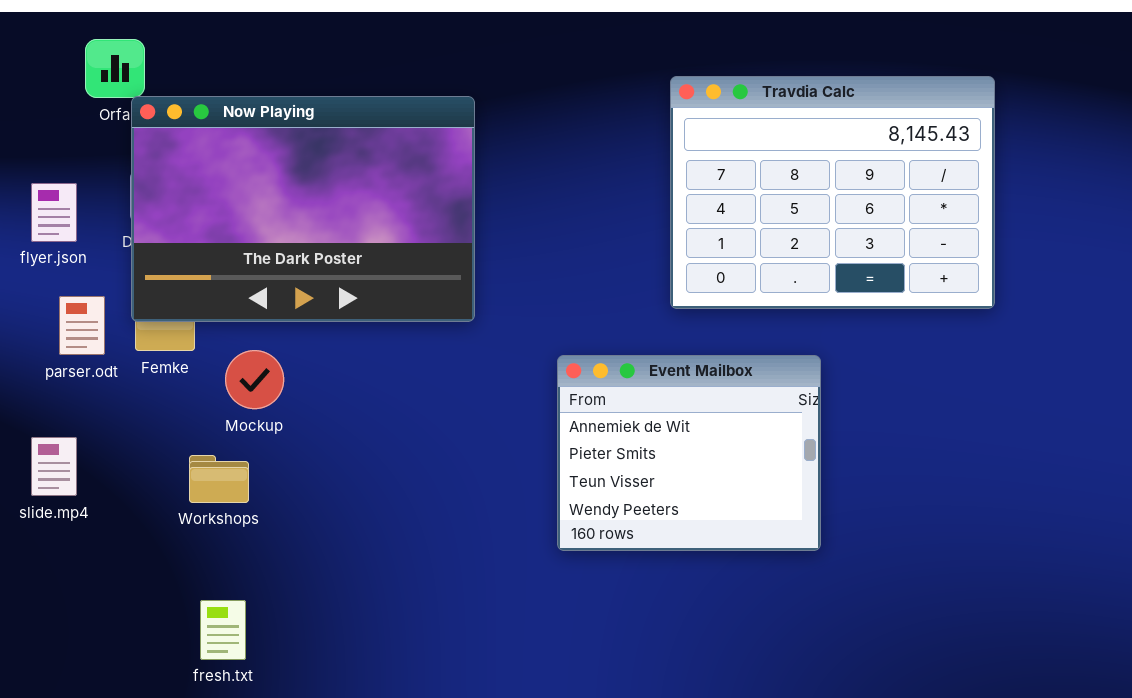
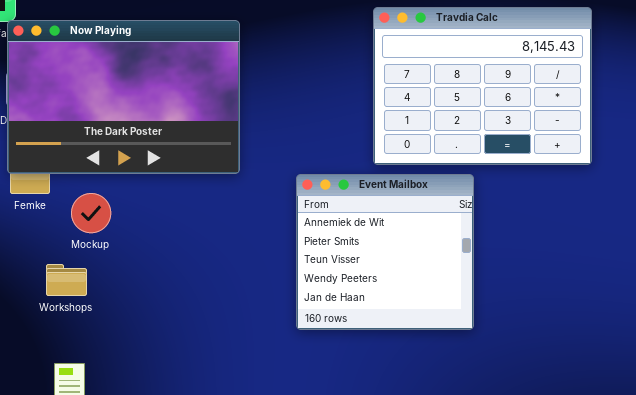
Event Mailbox: [557,355,821,551] -> [296,174,474,330], resized

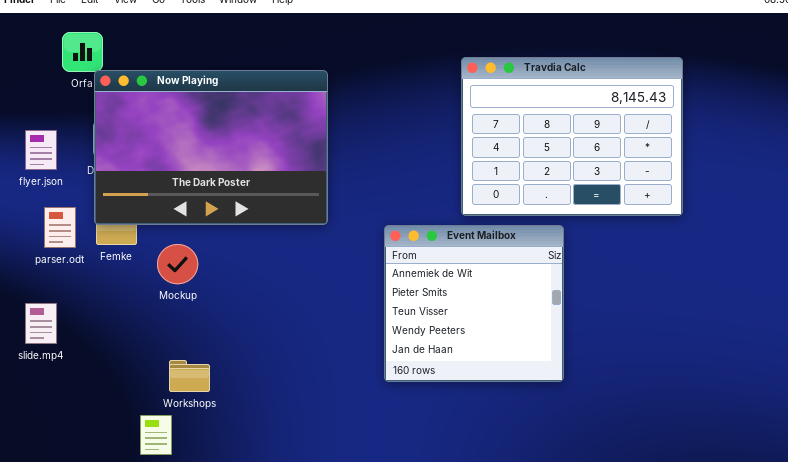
Workshops: [46,264,87,296] -> [169,360,210,392], moved

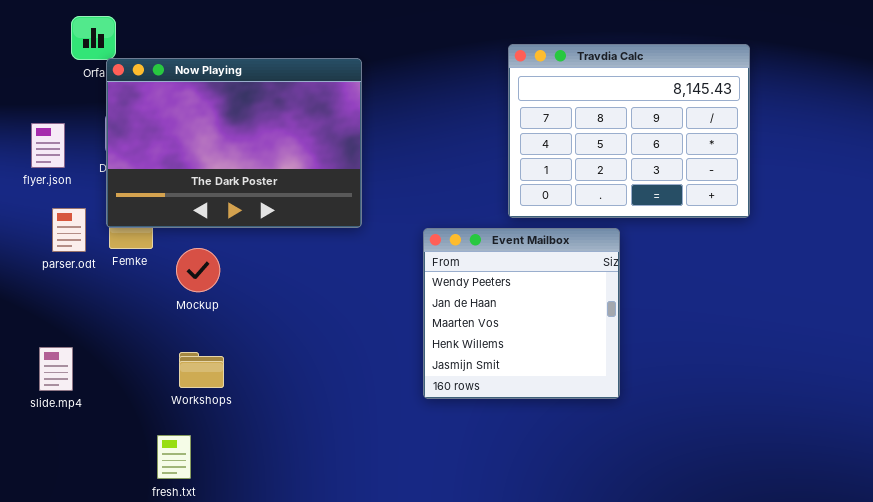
Event Mailbox: [384,225,564,382] -> [423,228,620,399], scrolled down 3 rows
slide.mp4: [25,303,57,344] -> [39,347,73,391], moved
Workshops: [169,360,210,392] -> [179,352,224,388], moved

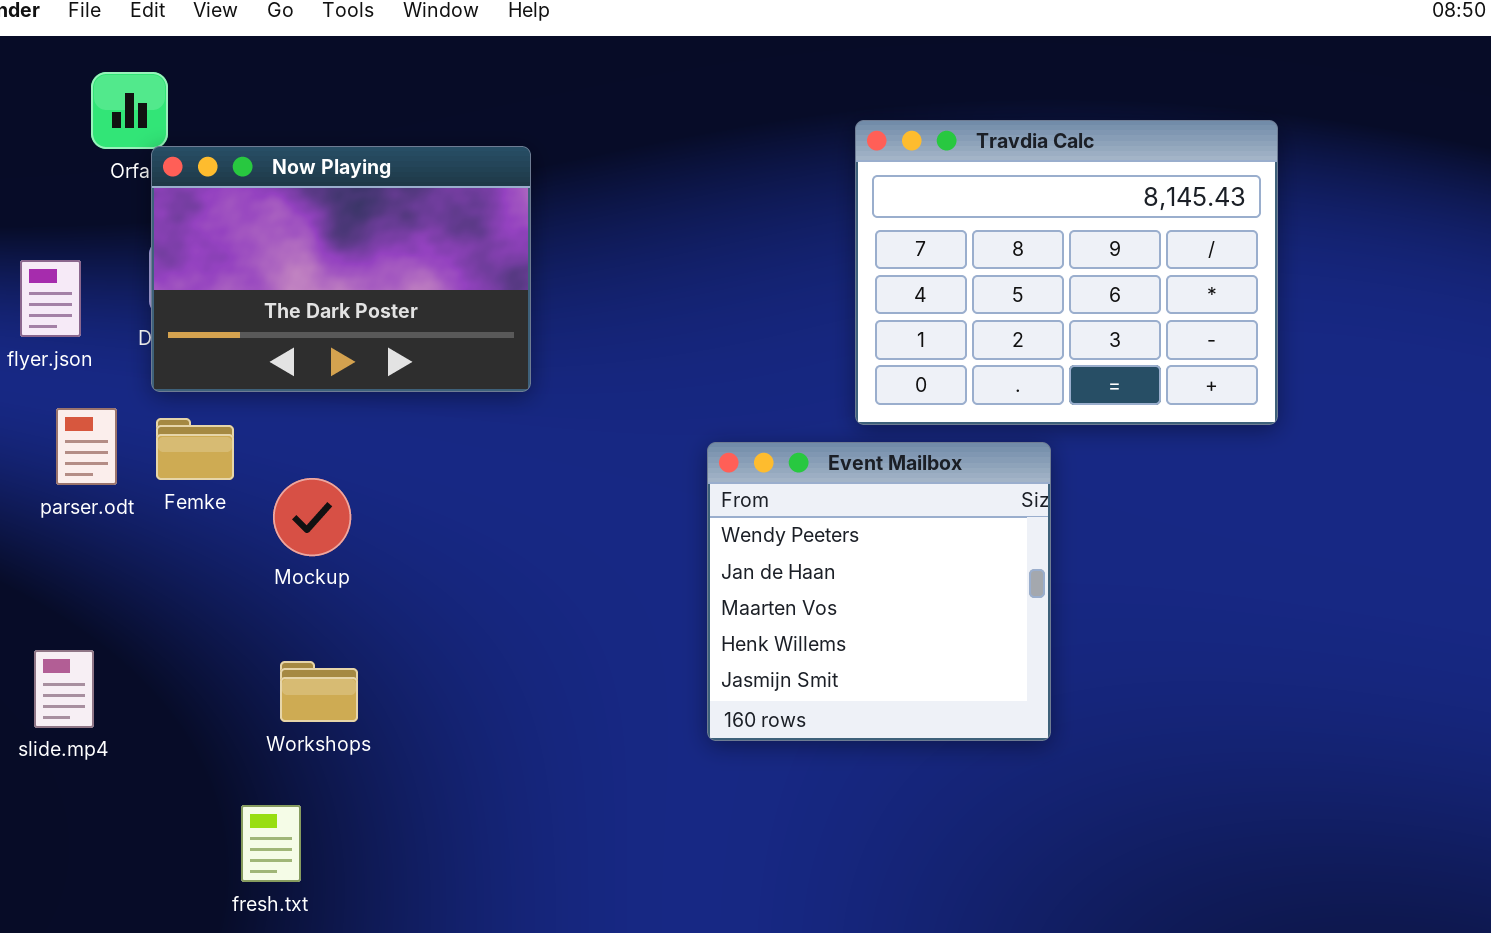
Now Playing: [106,58,362,228] -> [151,146,531,392], resized

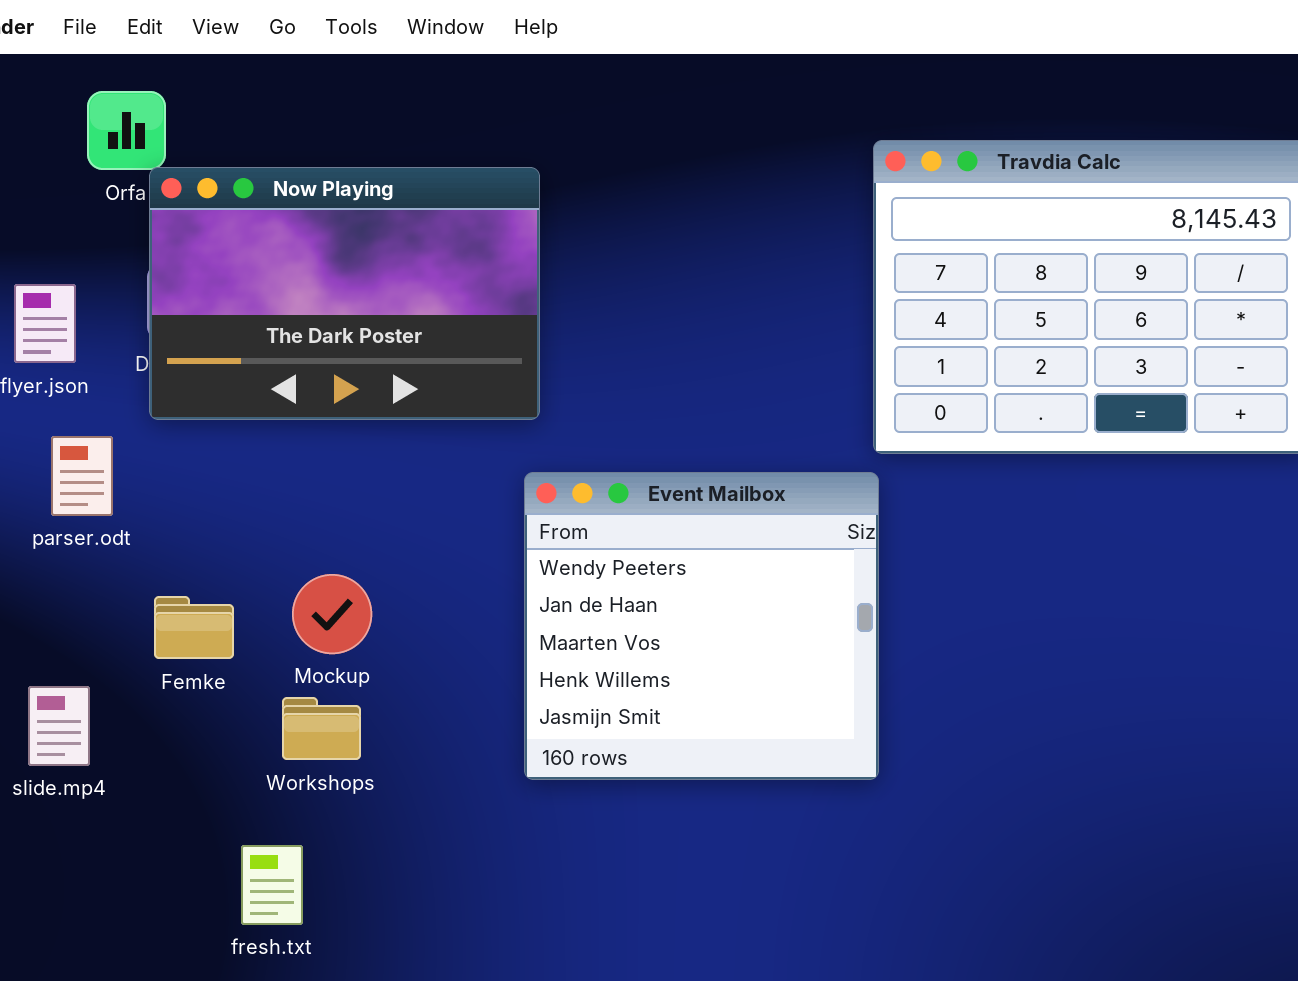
Femke: [156,418,234,480] -> [154,596,234,659], moved
Event Mailbox: [707,442,1051,741] -> [524,472,879,780], moved
Mockup: [273,478,351,556] -> [292,574,372,654], moved

